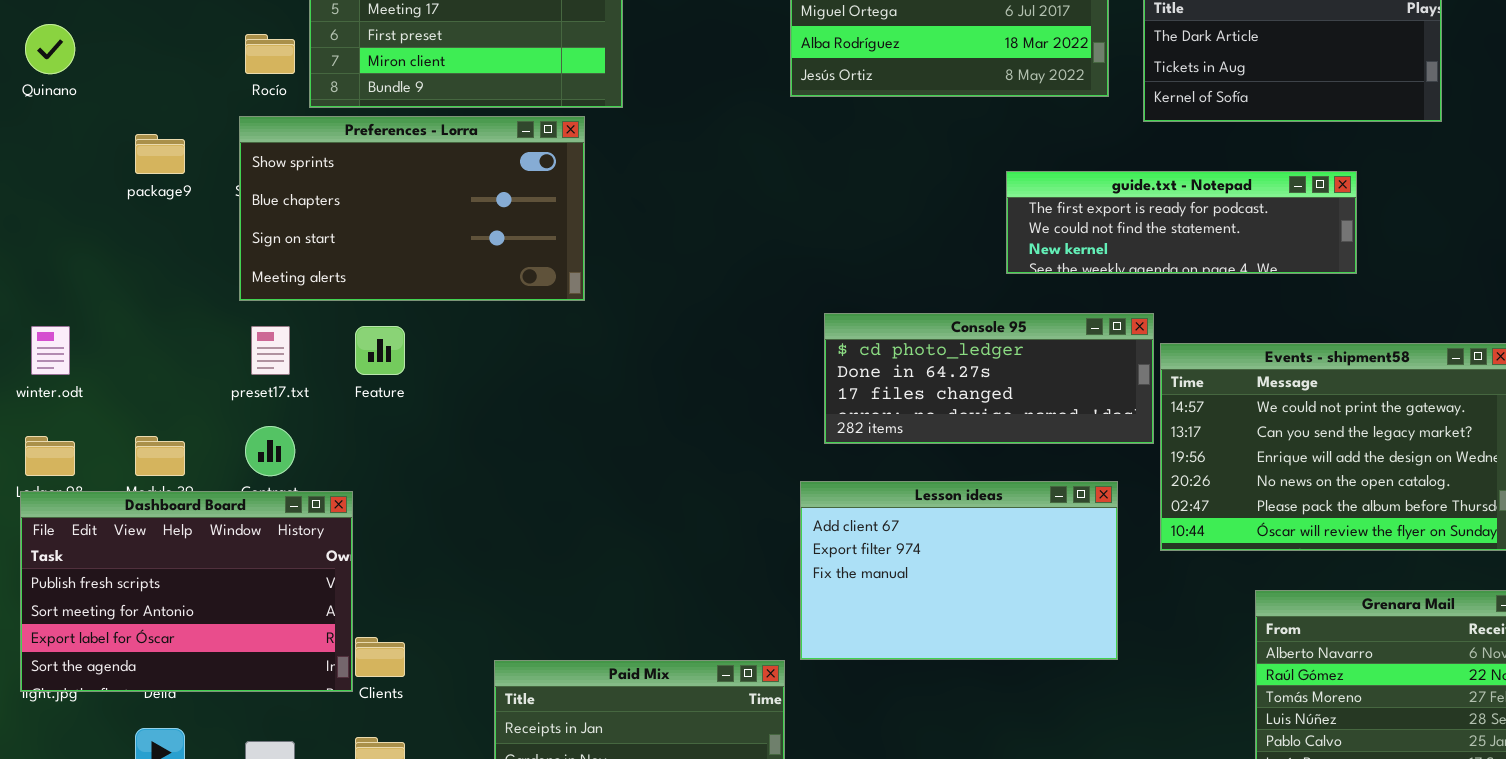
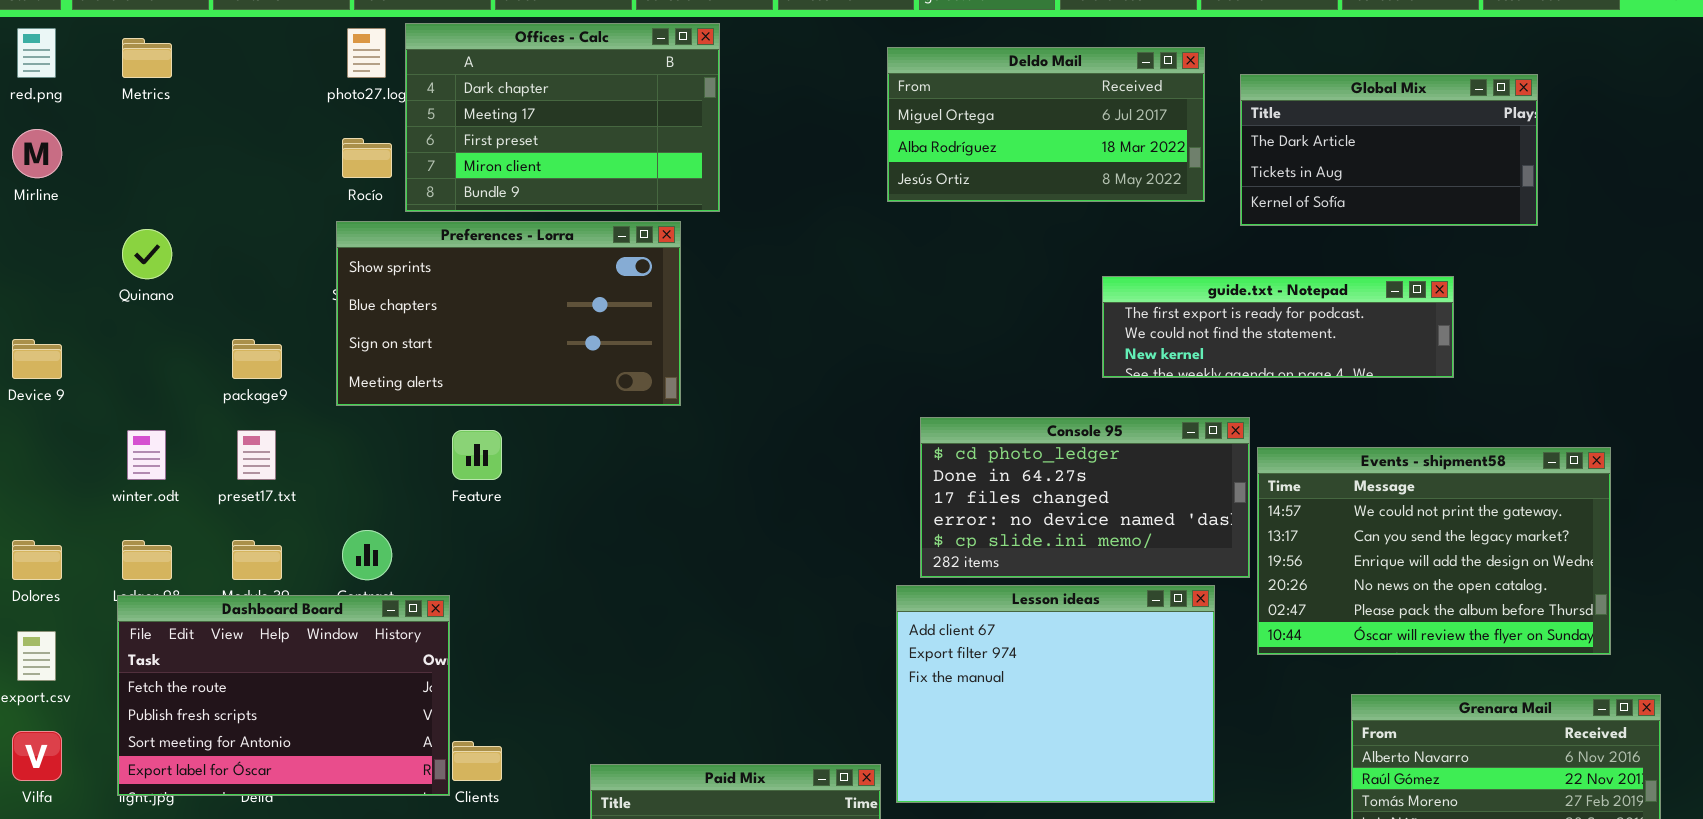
Quinano: [25,24,75,74] -> [122,229,172,279], moved
package9: [135,134,185,174] -> [232,339,282,379], moved
Console 95: [824,313,1154,444] -> [920,417,1250,578], resized
preset17.txt: [251,326,290,375] -> [237,430,276,480], moved
Lesson ideas: [800,481,1118,660] -> [896,585,1215,803], resized
Dashboard Board: [20,491,353,692] -> [117,595,450,796], scrolled up 1 row

